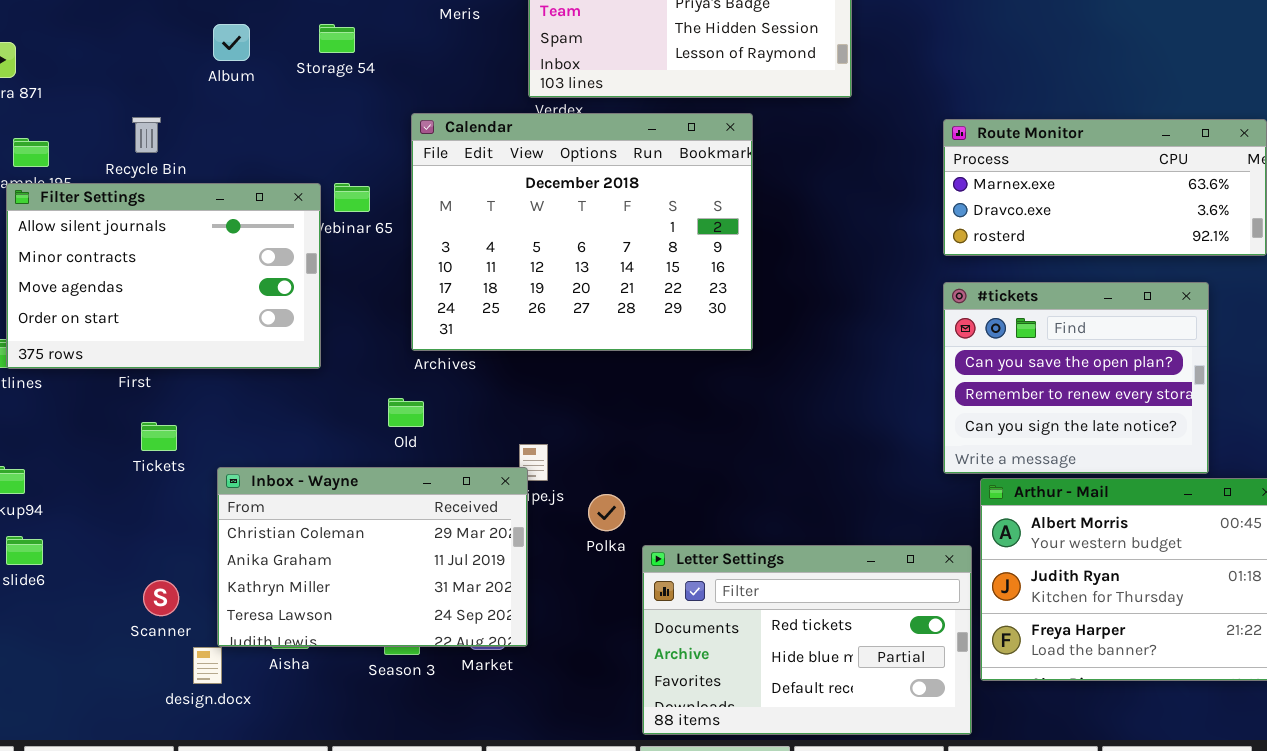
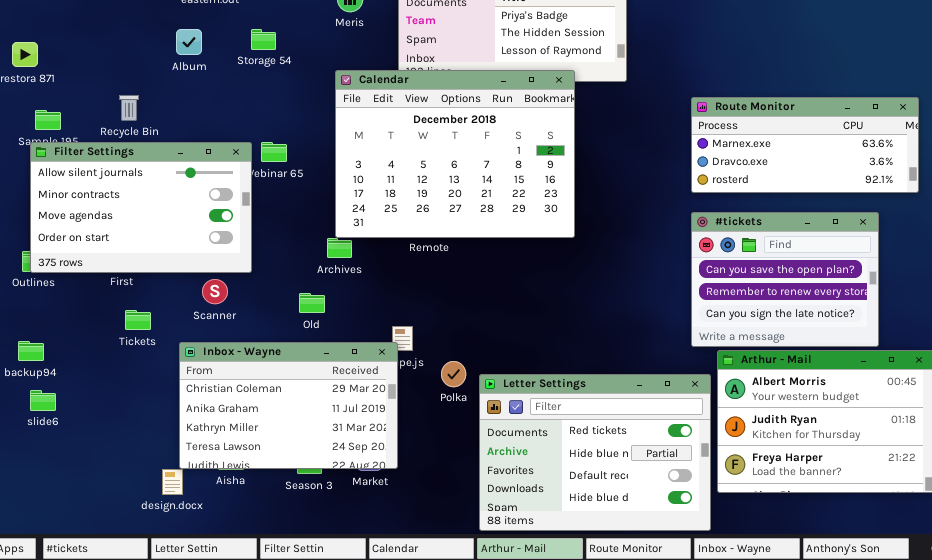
Calendar: [411,113,753,351] -> [335,70,575,238], moved
Letter Settings: [642,545,972,735] -> [479,374,711,531], resized
Scanner: [143,580,179,616] -> [202,279,228,304], moved

